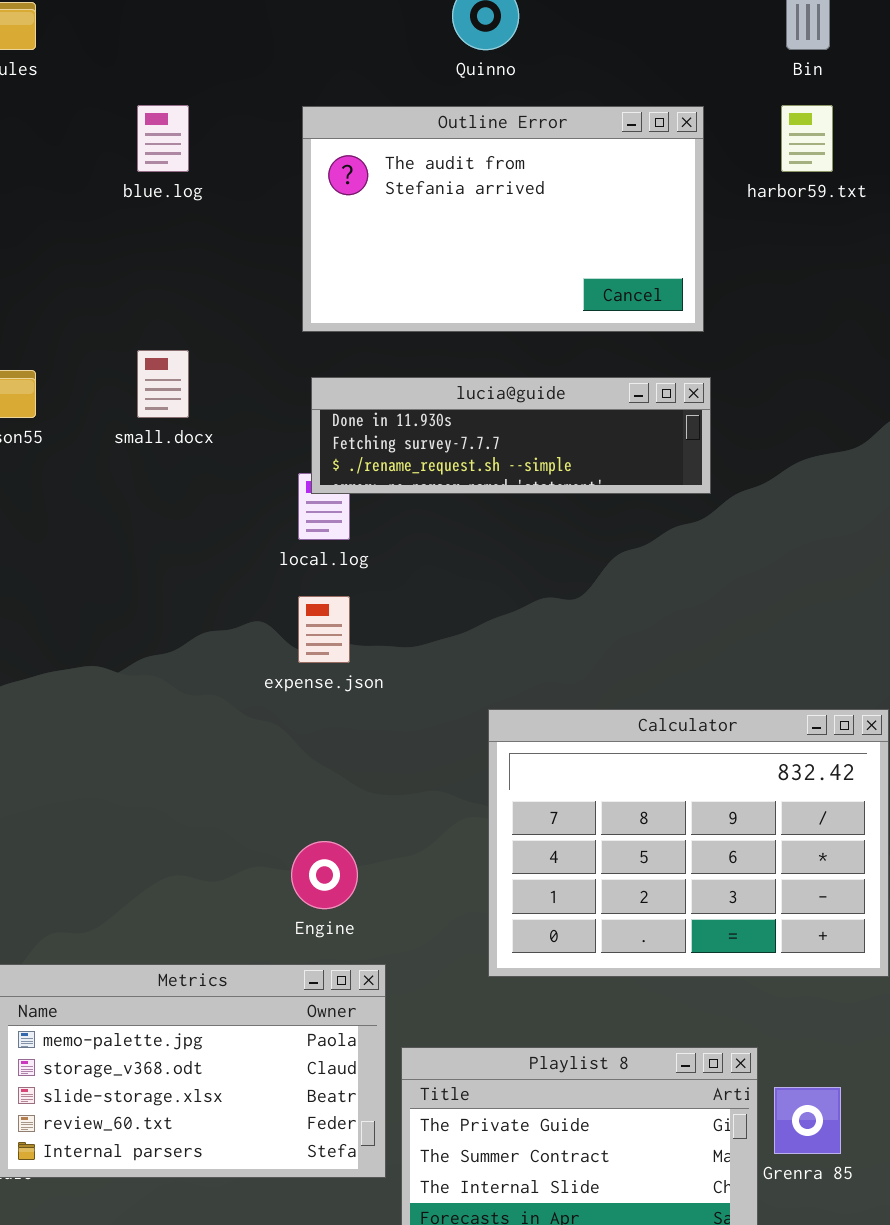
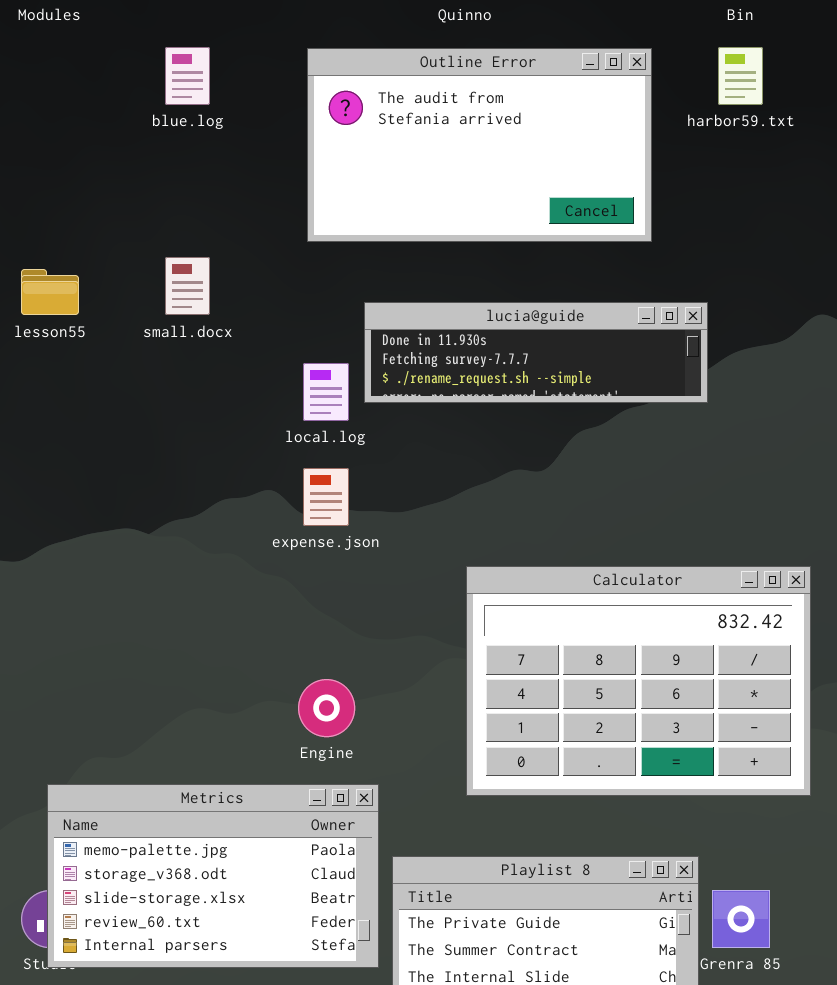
lucia@guide: [311,377,711,494] -> [364,302,708,403], moved

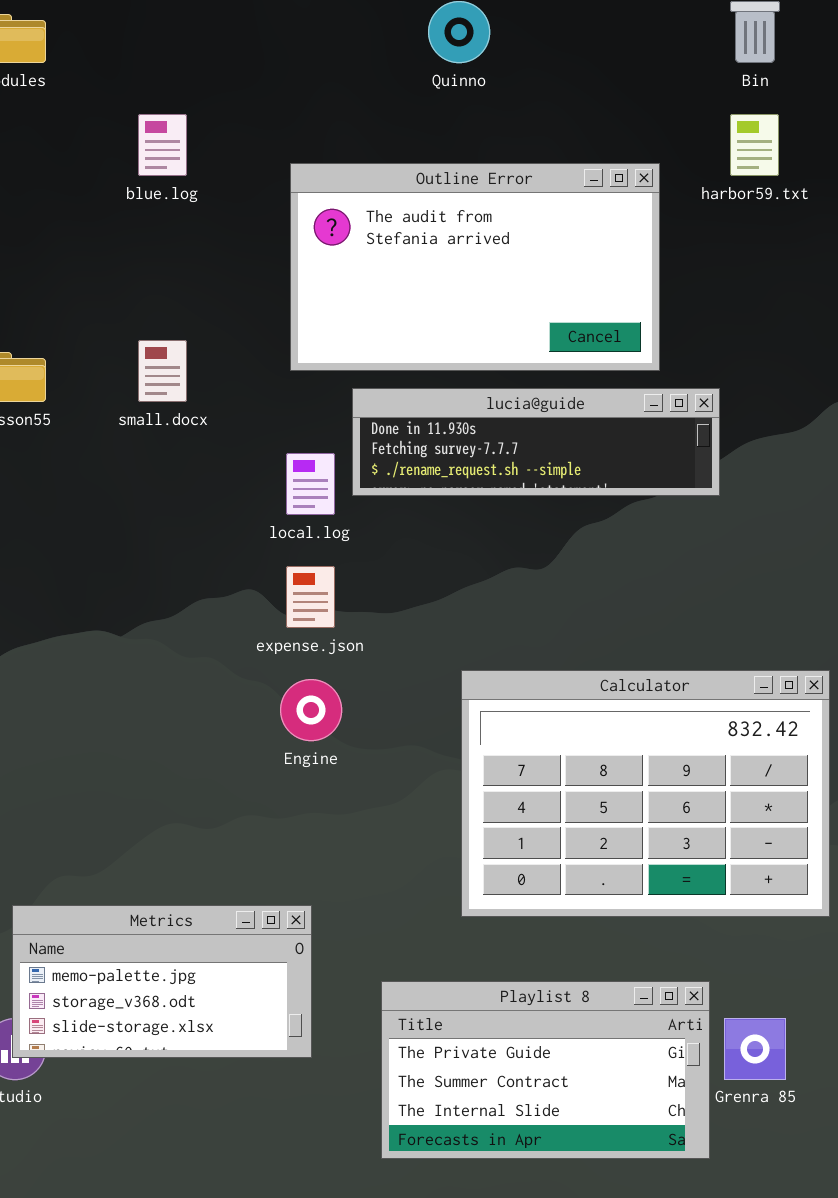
Outline Error: [307,48,652,242] -> [290,163,660,371], moved
Engine: [298,679,355,737] -> [280,679,342,741], moved
Metrics: [47,784,379,968] -> [12,905,312,1058], resized

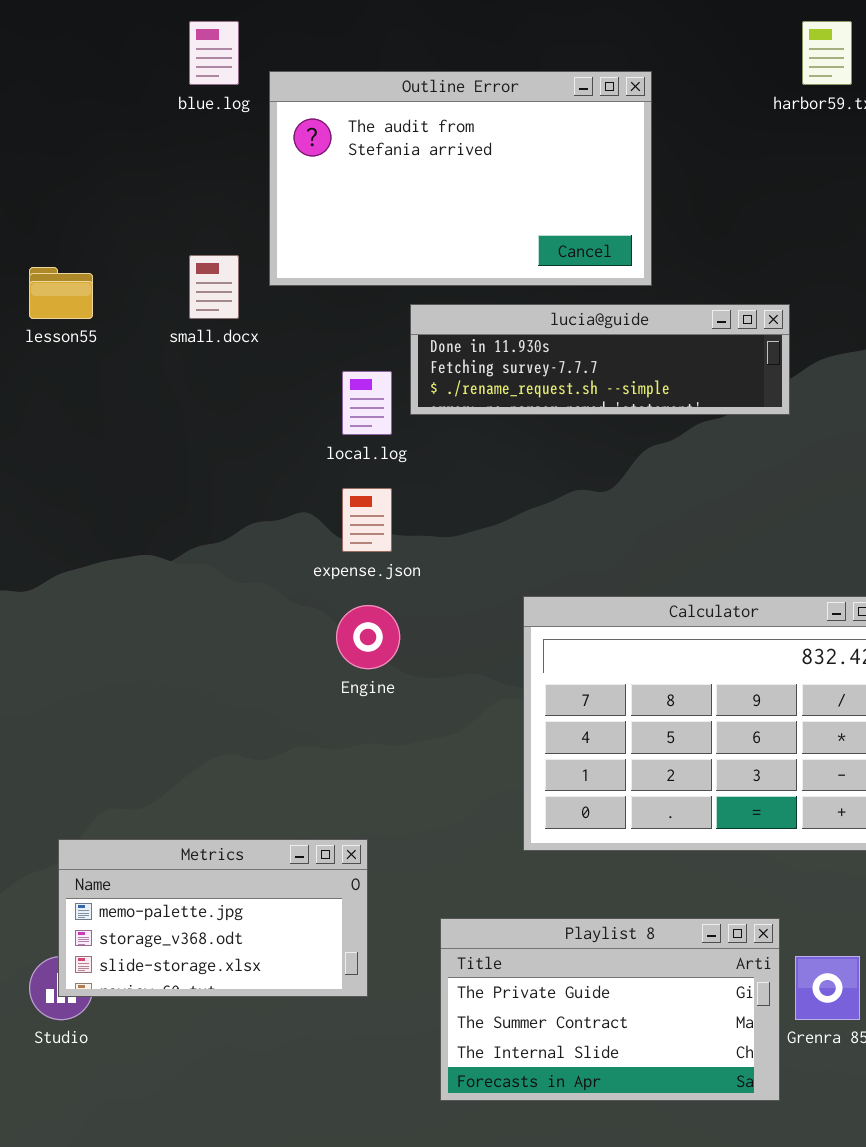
Outline Error: [290,163,660,371] -> [269,71,652,286], moved

